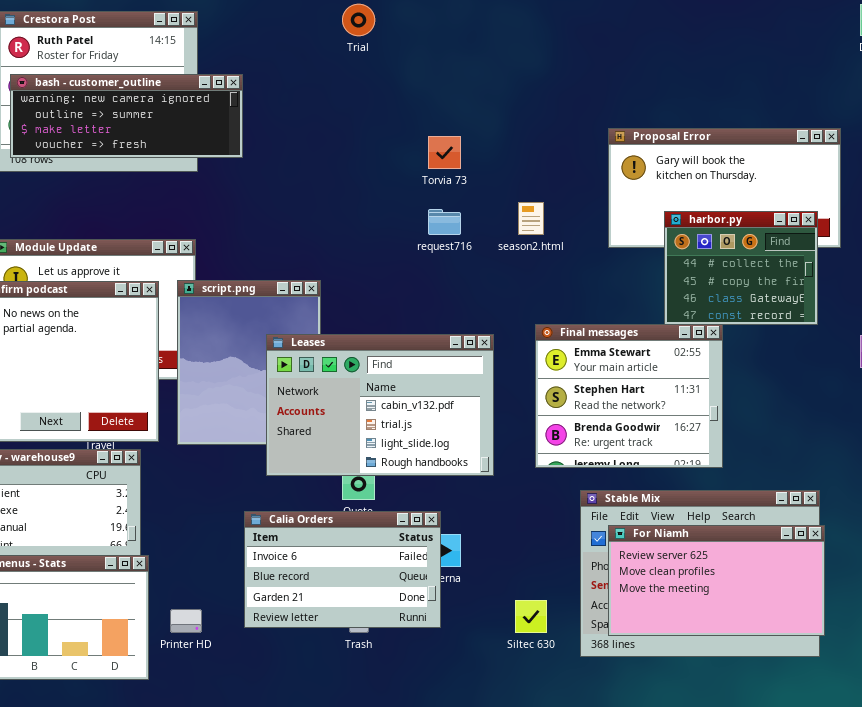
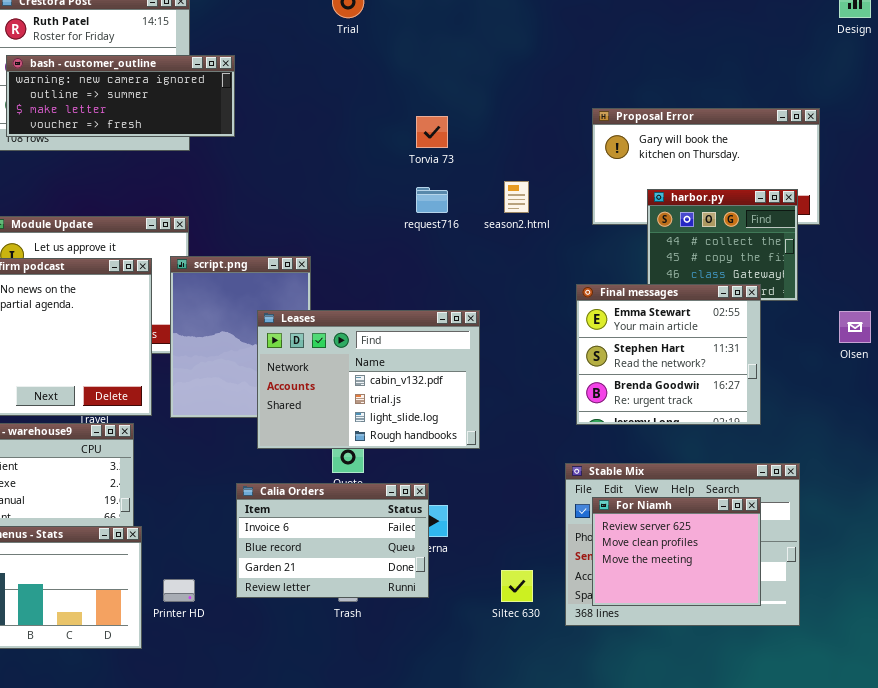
Final messages: [535,324,723,468] -> [576,284,761,425], moved
For Niamh: [608,525,825,636] -> [592,497,761,606], resized

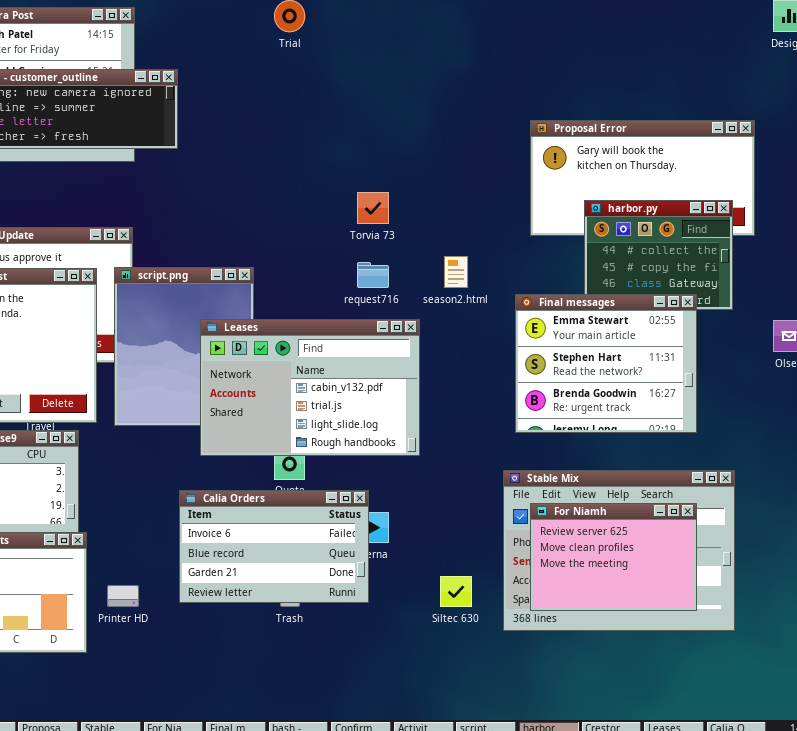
Torvia 73: [416,116,448,148] -> [357,192,389,224], moved
season2.html: [504,181,529,213] -> [444,256,468,288], moved
request716: [416,187,448,213] -> [357,262,389,288], moved

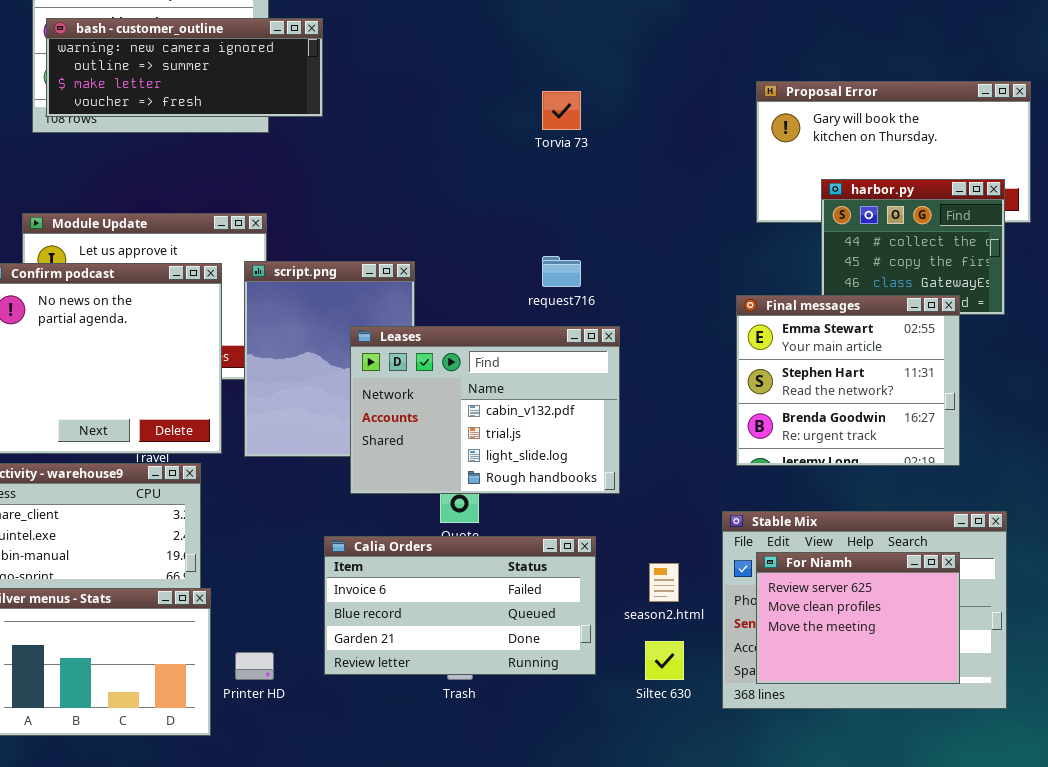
Torvia 73: [357,192,389,224] -> [542,91,581,130], moved
season2.html: [444,256,468,288] -> [649,563,679,602], moved
Calia Orders: [179,490,369,603] -> [324,536,596,675], resized

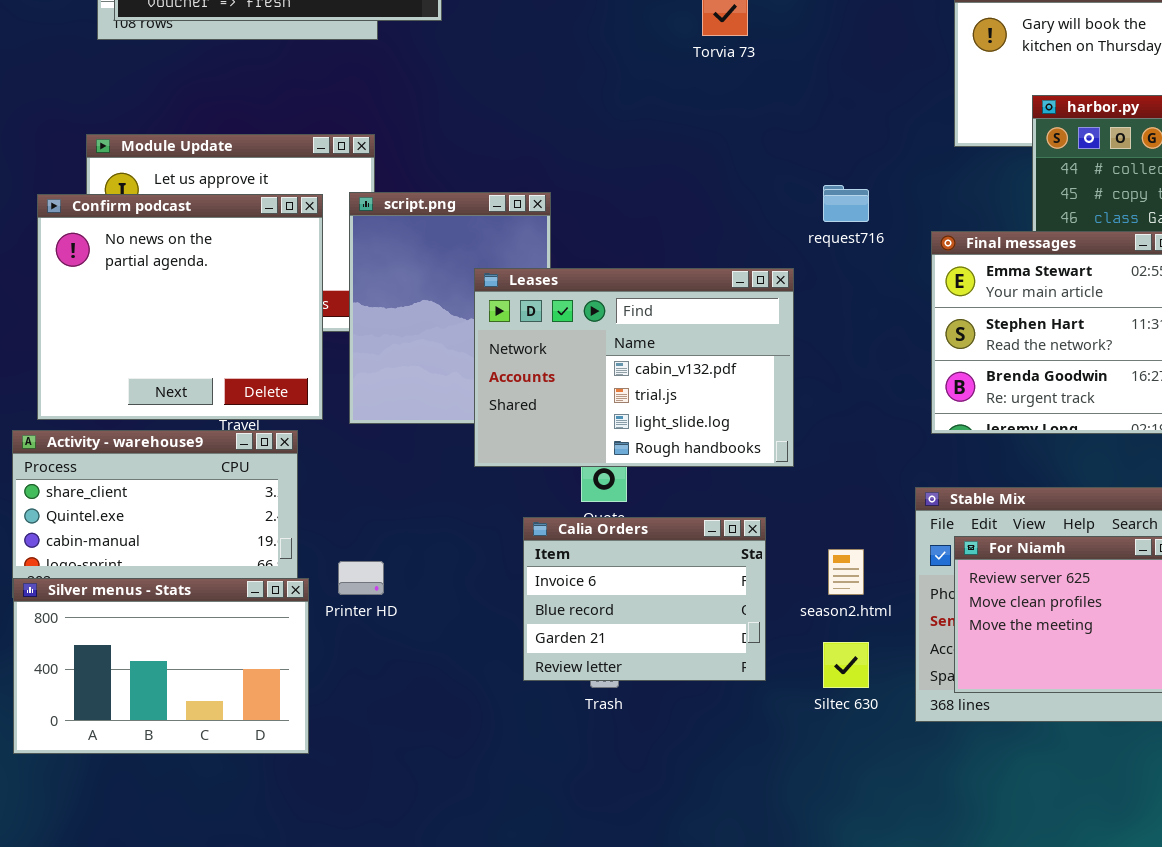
request716: [542,256,581,287] -> [823,185,869,222], moved
Calia Orders: [324,536,596,675] -> [523,517,766,681], resized
Printer HD: [235,652,274,680] -> [338,561,384,595], moved

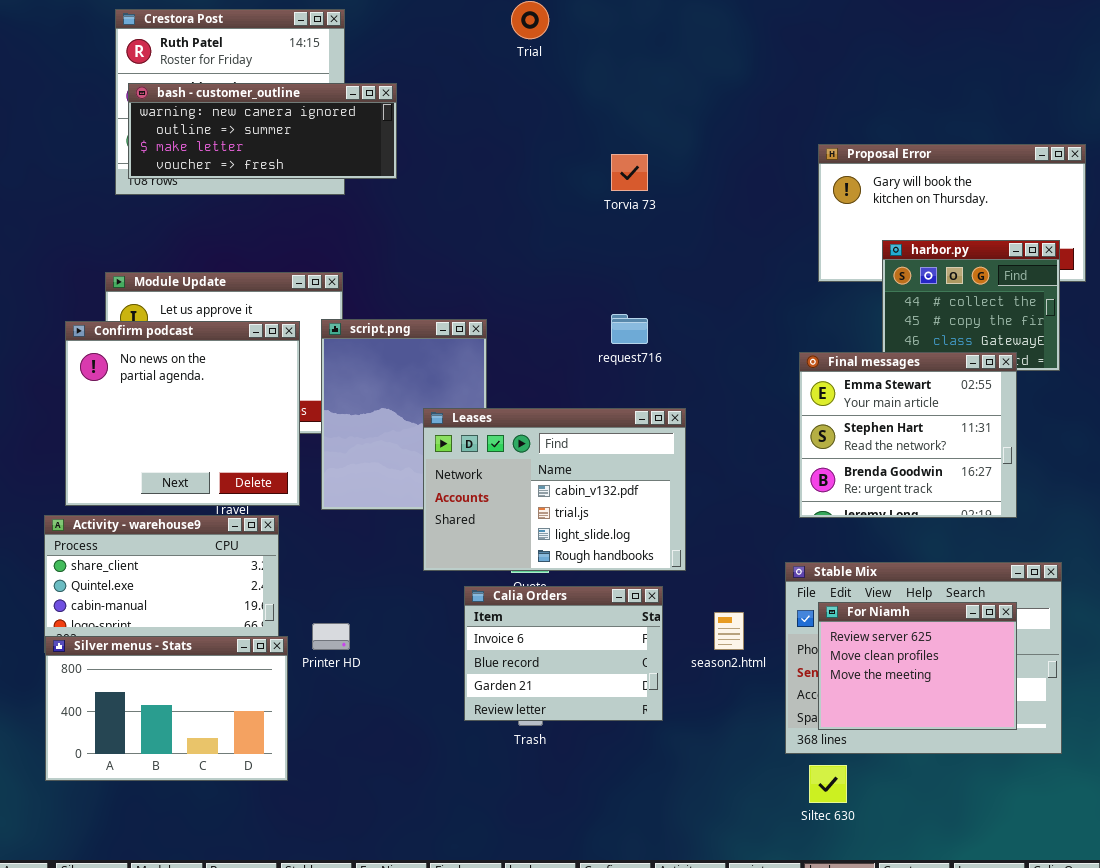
request716: [823,185,869,222] -> [611,314,648,344], moved
Leases: [474,268,794,467] -> [423,408,686,571], moved
Siltec 630: [823,642,869,688] -> [809,765,847,803], moved

